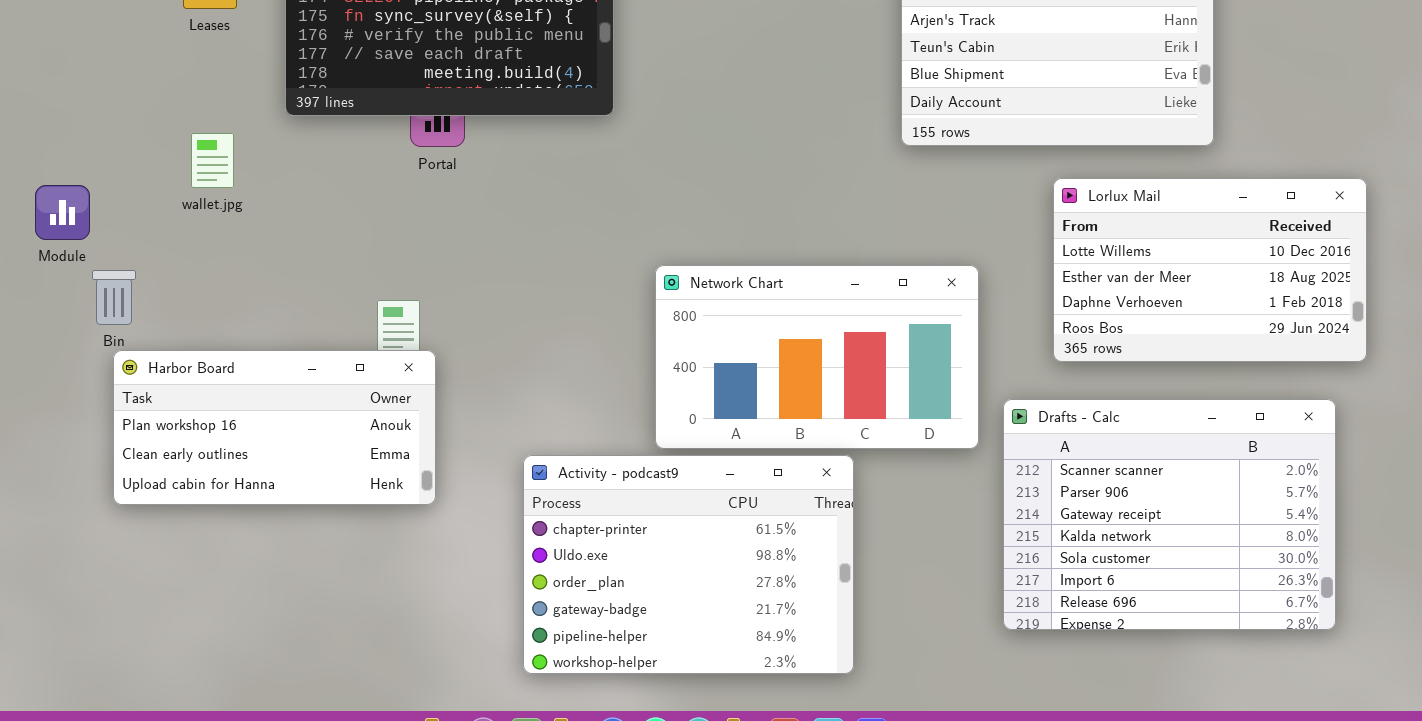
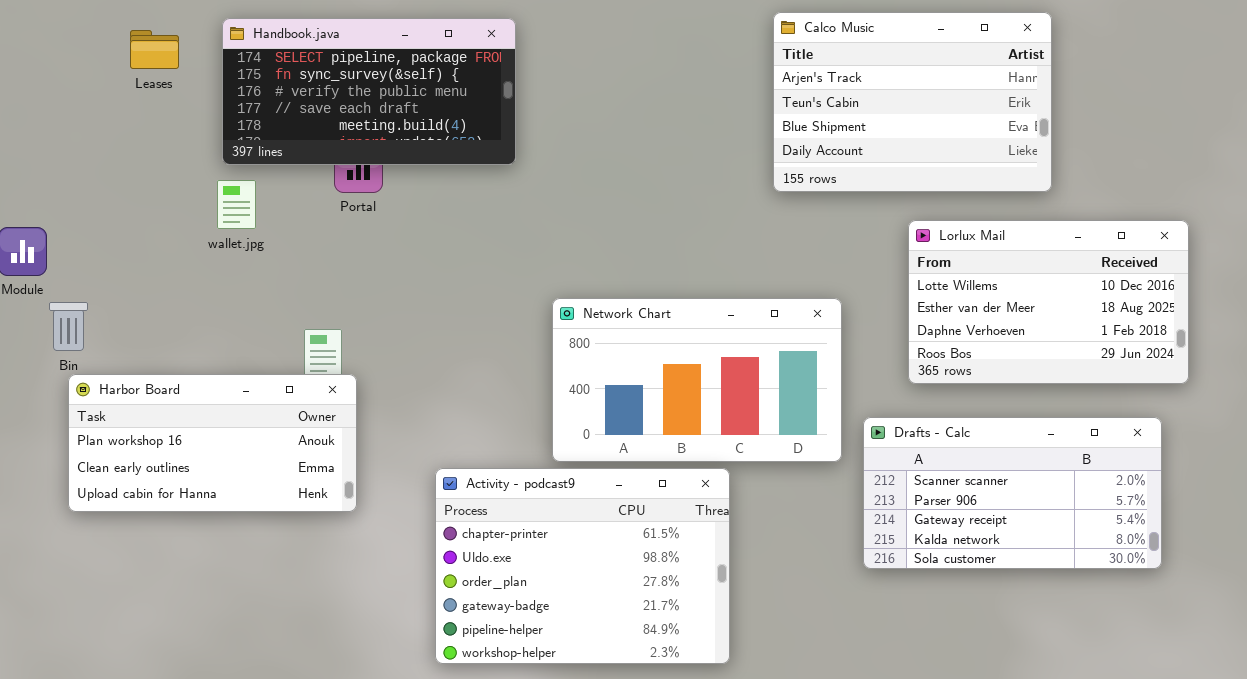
wallet.jpg: [191,133,234,188] -> [217,180,256,229], moved
Drafts - Calc: [1003,399,1336,630] -> [863,417,1162,569], resized

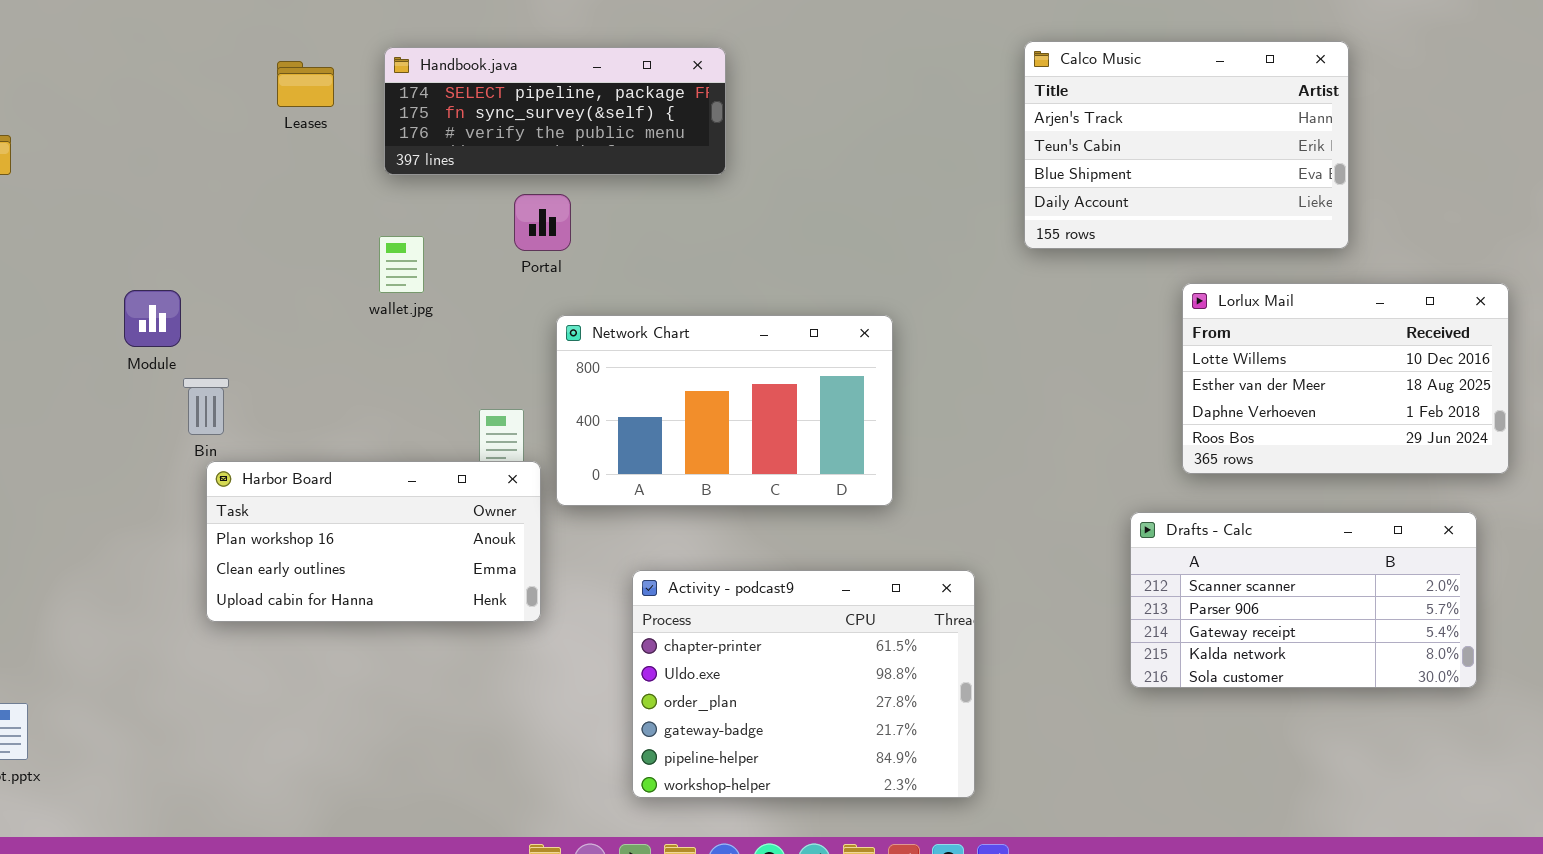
Handbook.java: [222,18,516,165] -> [384,47,726,175], resized
Network Chart: [552,298,842,462] -> [556,315,893,506], moved

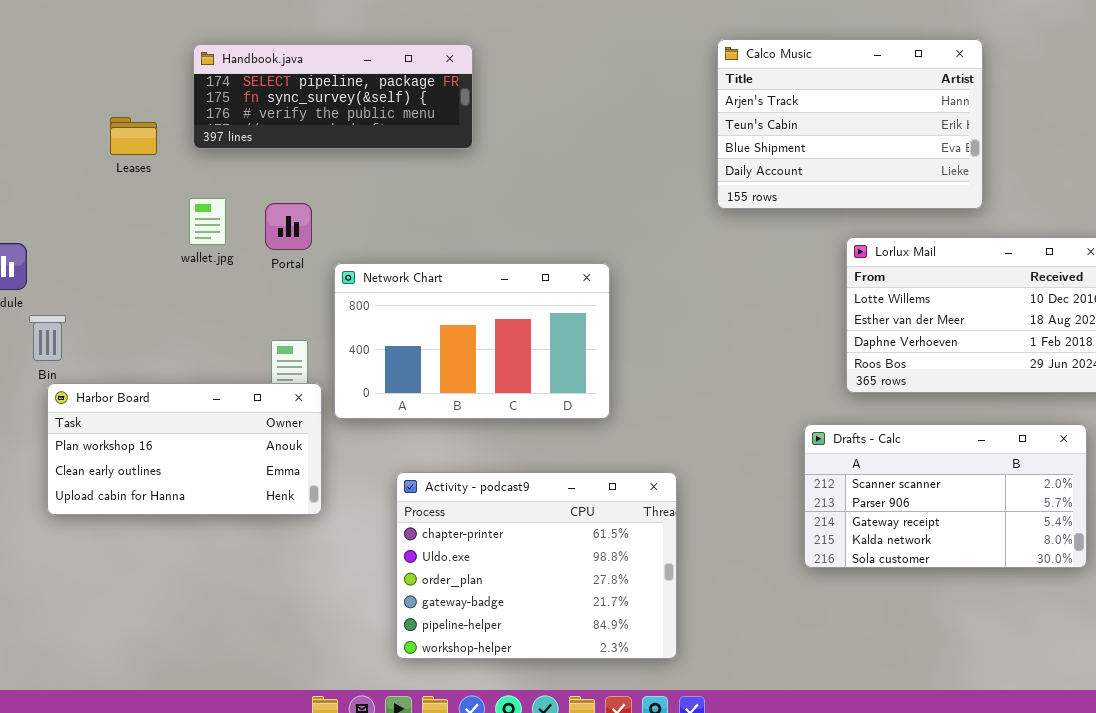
Leases: [277,61,334,107] -> [110,117,157,155], moved
Portal: [514,194,571,251] -> [265,203,312,250], moved

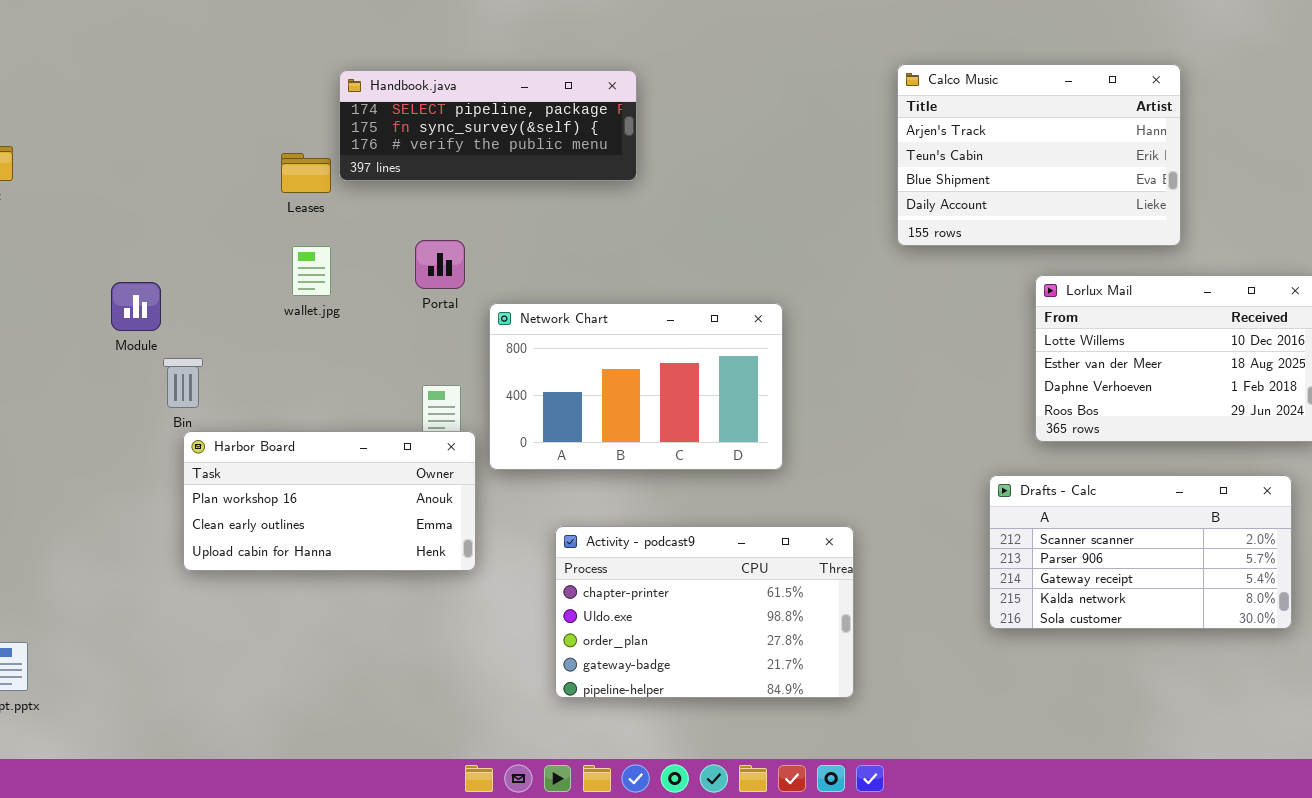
Leases: [110,117,157,155] -> [281,153,331,193], moved
wallet.jpg: [189,198,226,245] -> [292,246,331,296], moved
Activity - podcast9: [396,472,677,659] -> [555,526,854,698], resized

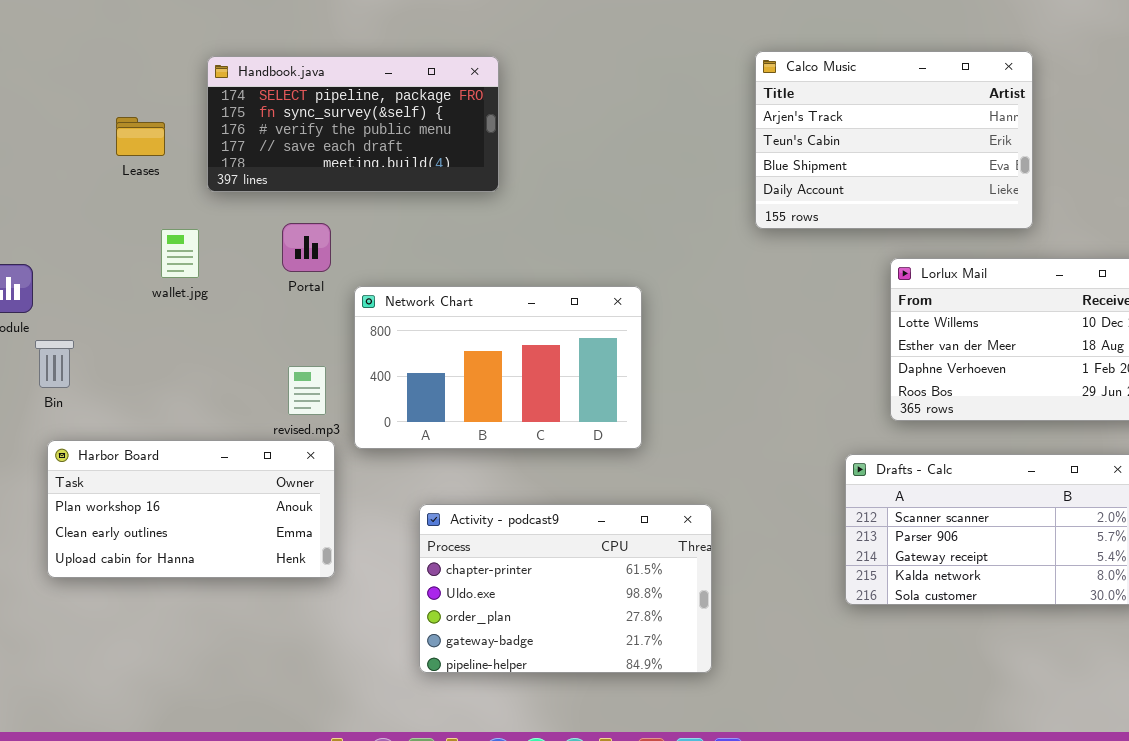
Handbook.java: [339,70,637,181] -> [207,56,499,192], resized
Leases: [281,153,331,193] -> [116,117,165,156], moved
Harbor Board: [183,431,476,571] -> [47,440,335,578], moved

